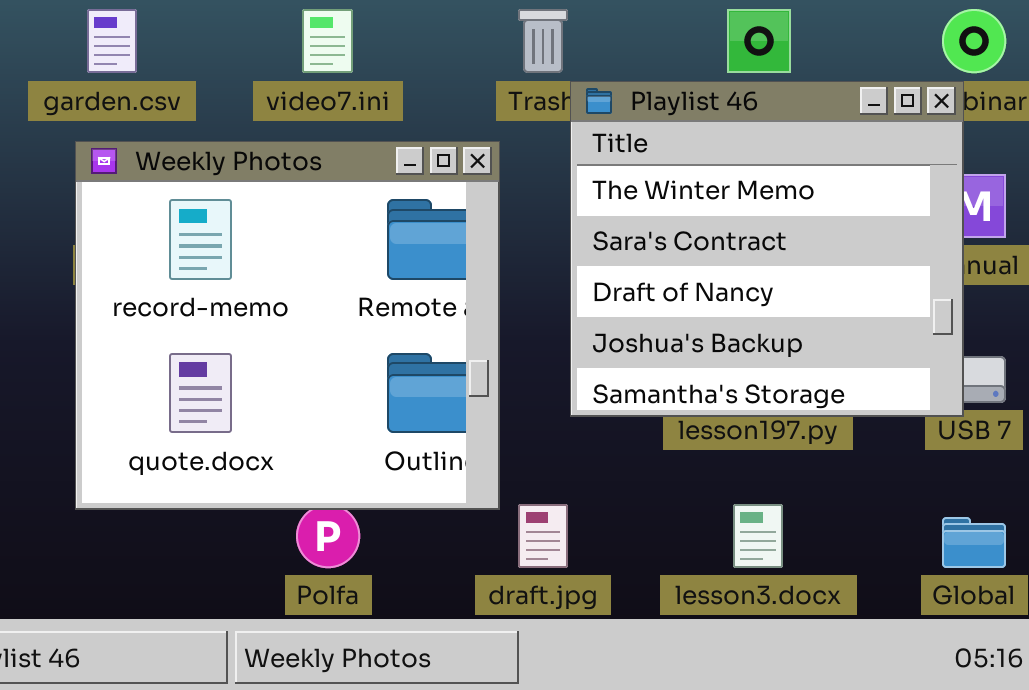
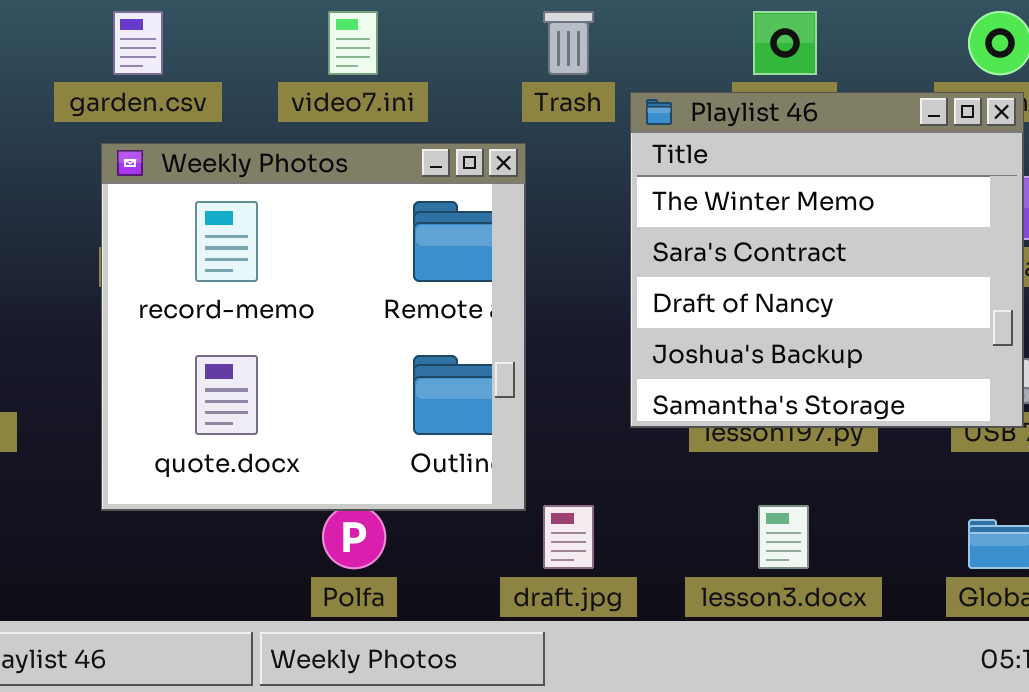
Playlist 46: [570,81,964,417] -> [630,92,1024,428], moved

